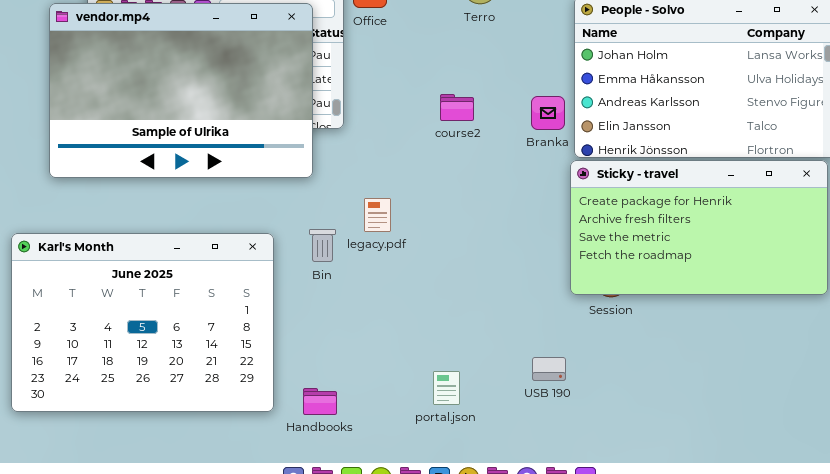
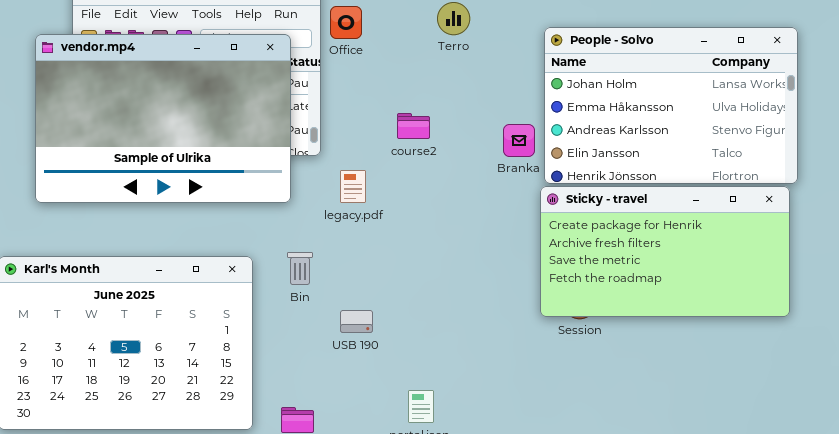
course2: [440,94,474,121] -> [397,113,430,139], moved
legacy.pdf: [364,198,391,232] -> [340,170,366,203], moved
USB 190: [532,357,566,381] -> [340,310,373,333], moved

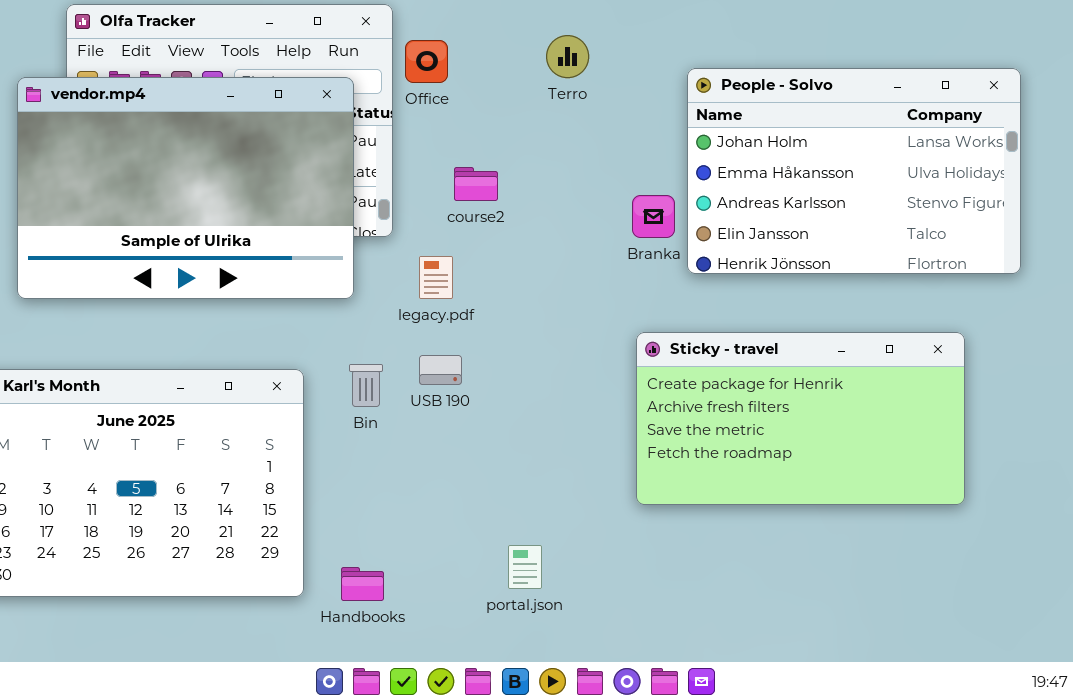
course2: [397,113,430,139] -> [454,167,498,201], moved
Sticky - travel: [540,186,790,317] -> [636,332,965,505], moved
USB 190: [340,310,373,333] -> [419,355,462,385], moved

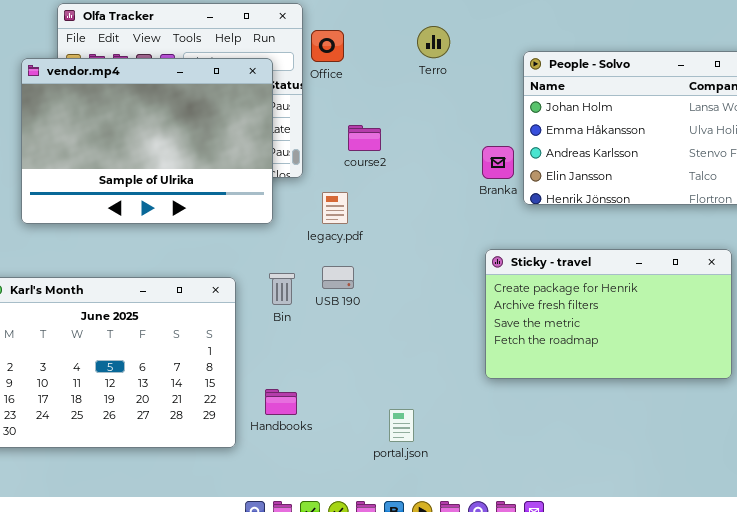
Handbooks: [341,567,384,601] -> [265,389,297,415], moved

